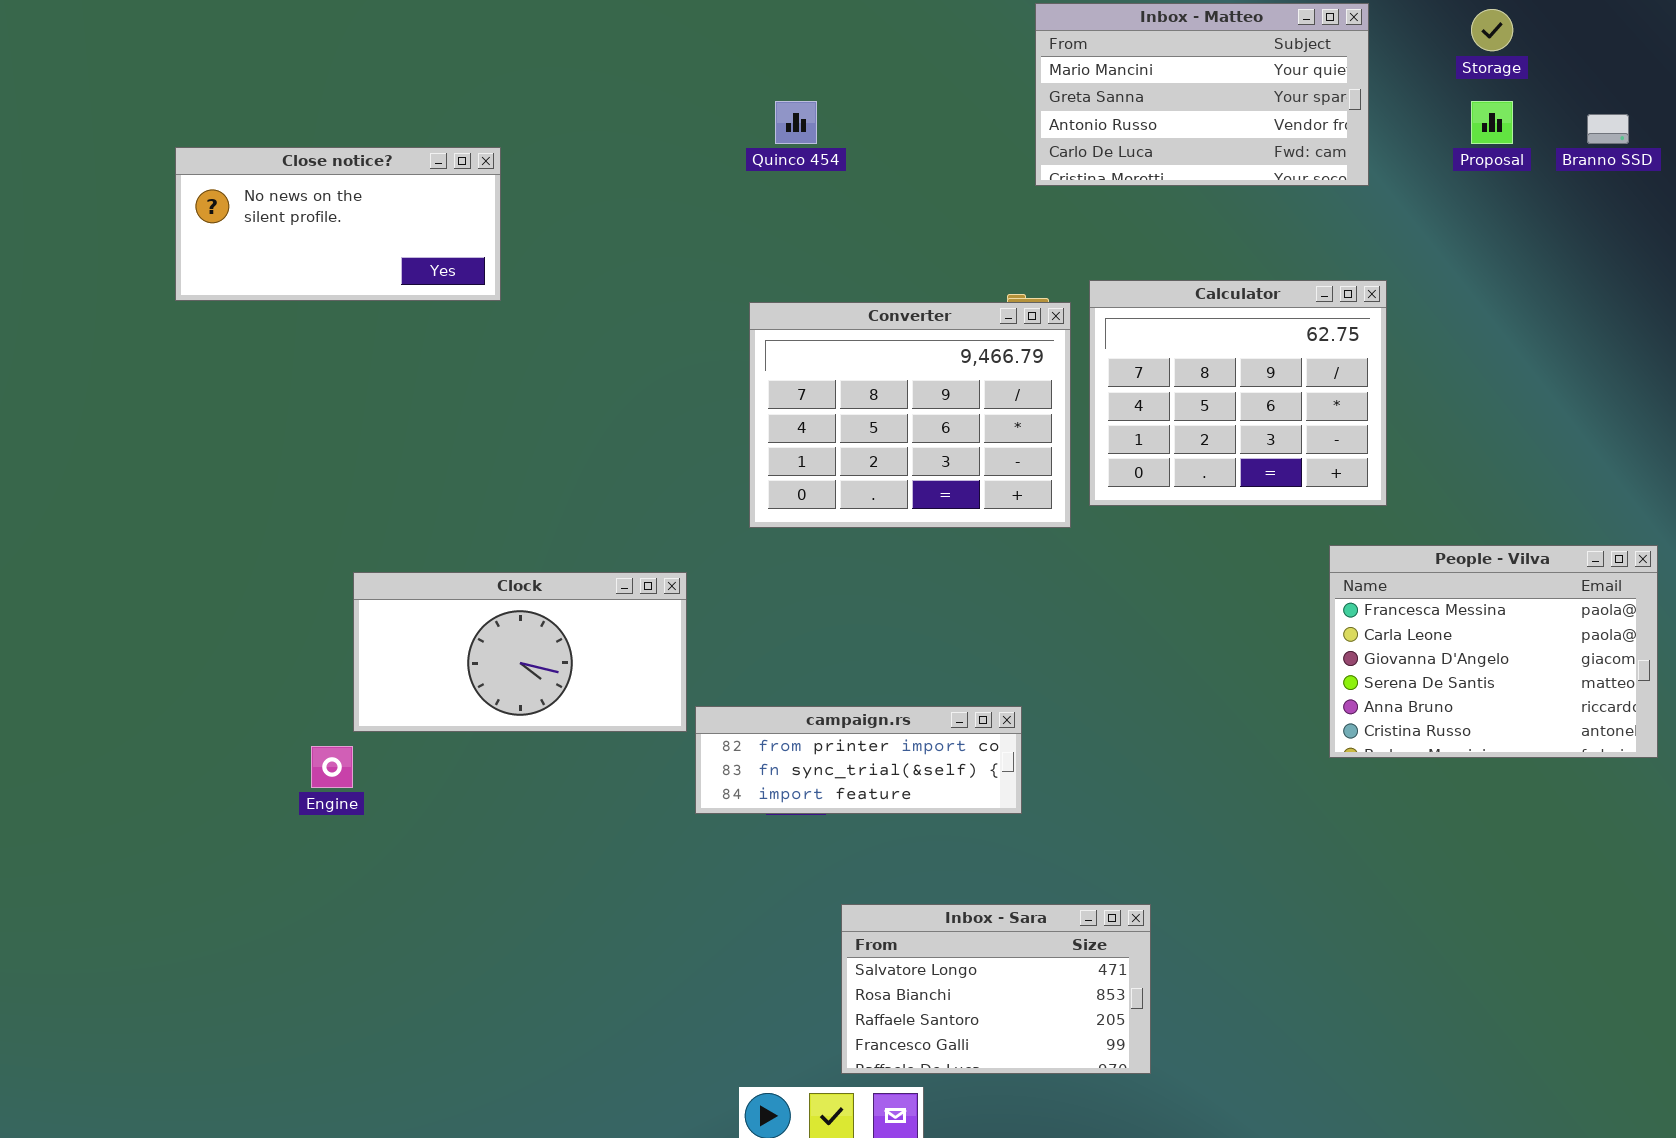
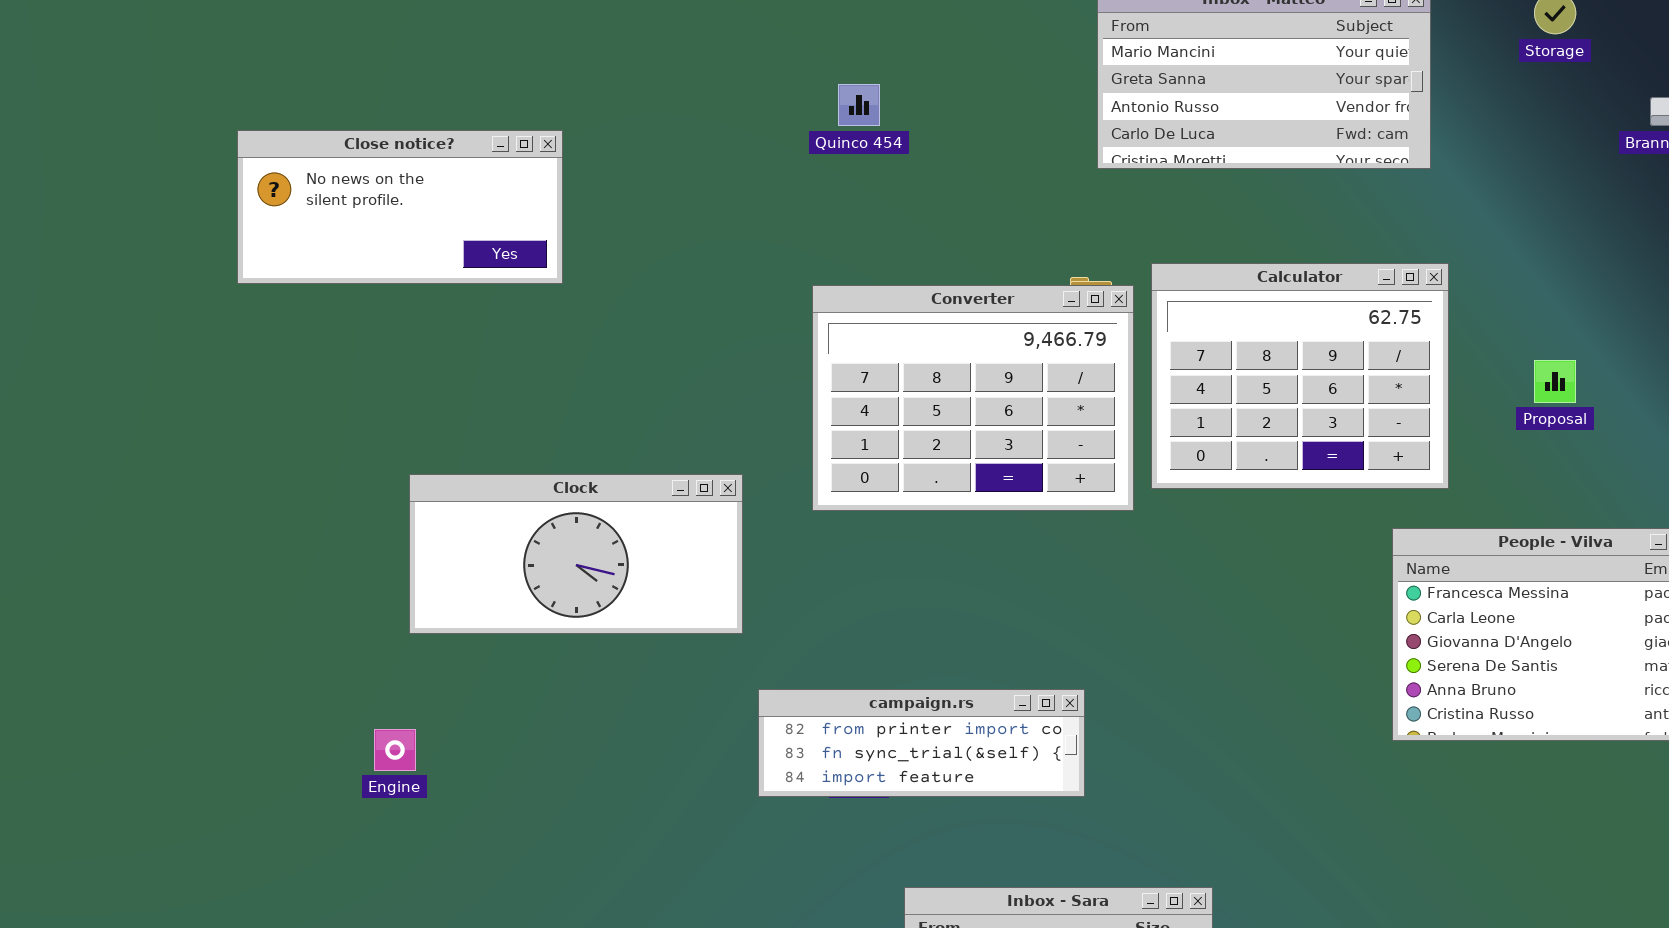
Proposal: [1471,101,1513,144] -> [1534,360,1576,403], moved
Clock: [353,572,687,732] -> [409,474,743,634], moved

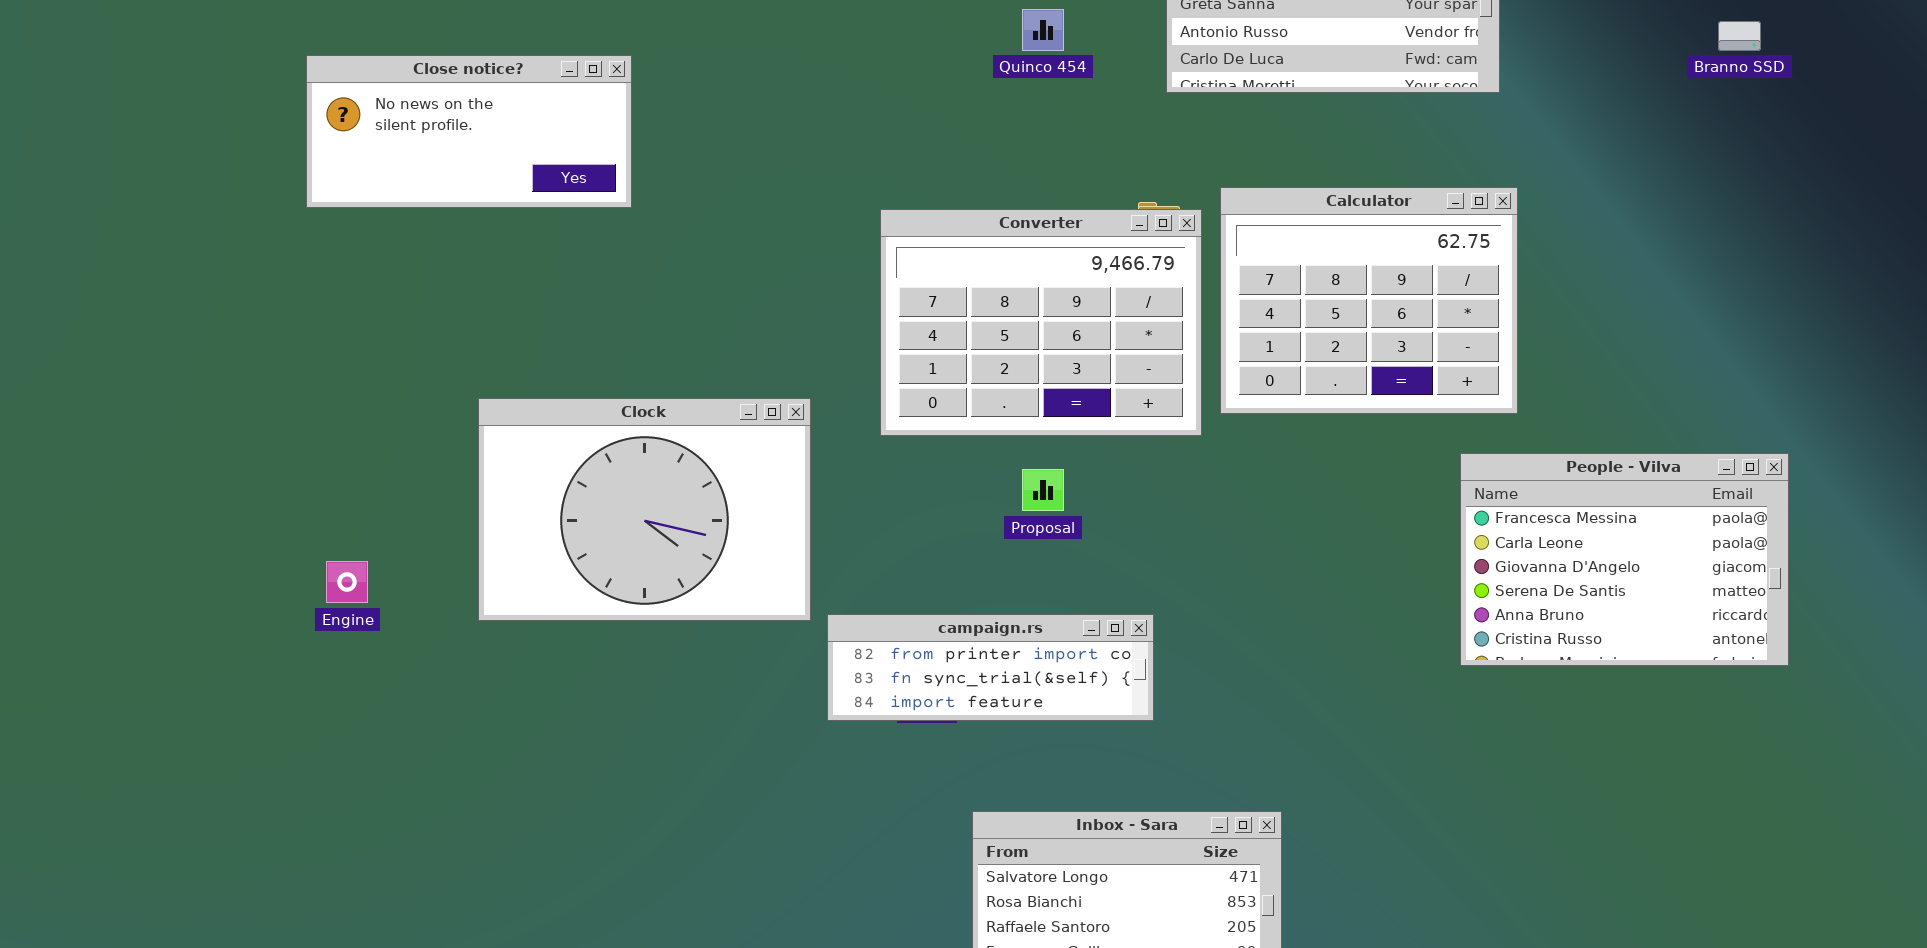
Quinco 454: [838,84,880,126] -> [1022,9,1064,51], moved
Proposal: [1534,360,1576,403] -> [1022,469,1064,511], moved
Clock: [409,474,743,634] -> [478,398,811,621], resized
Engine: [374,729,416,771] -> [326,561,368,603], moved

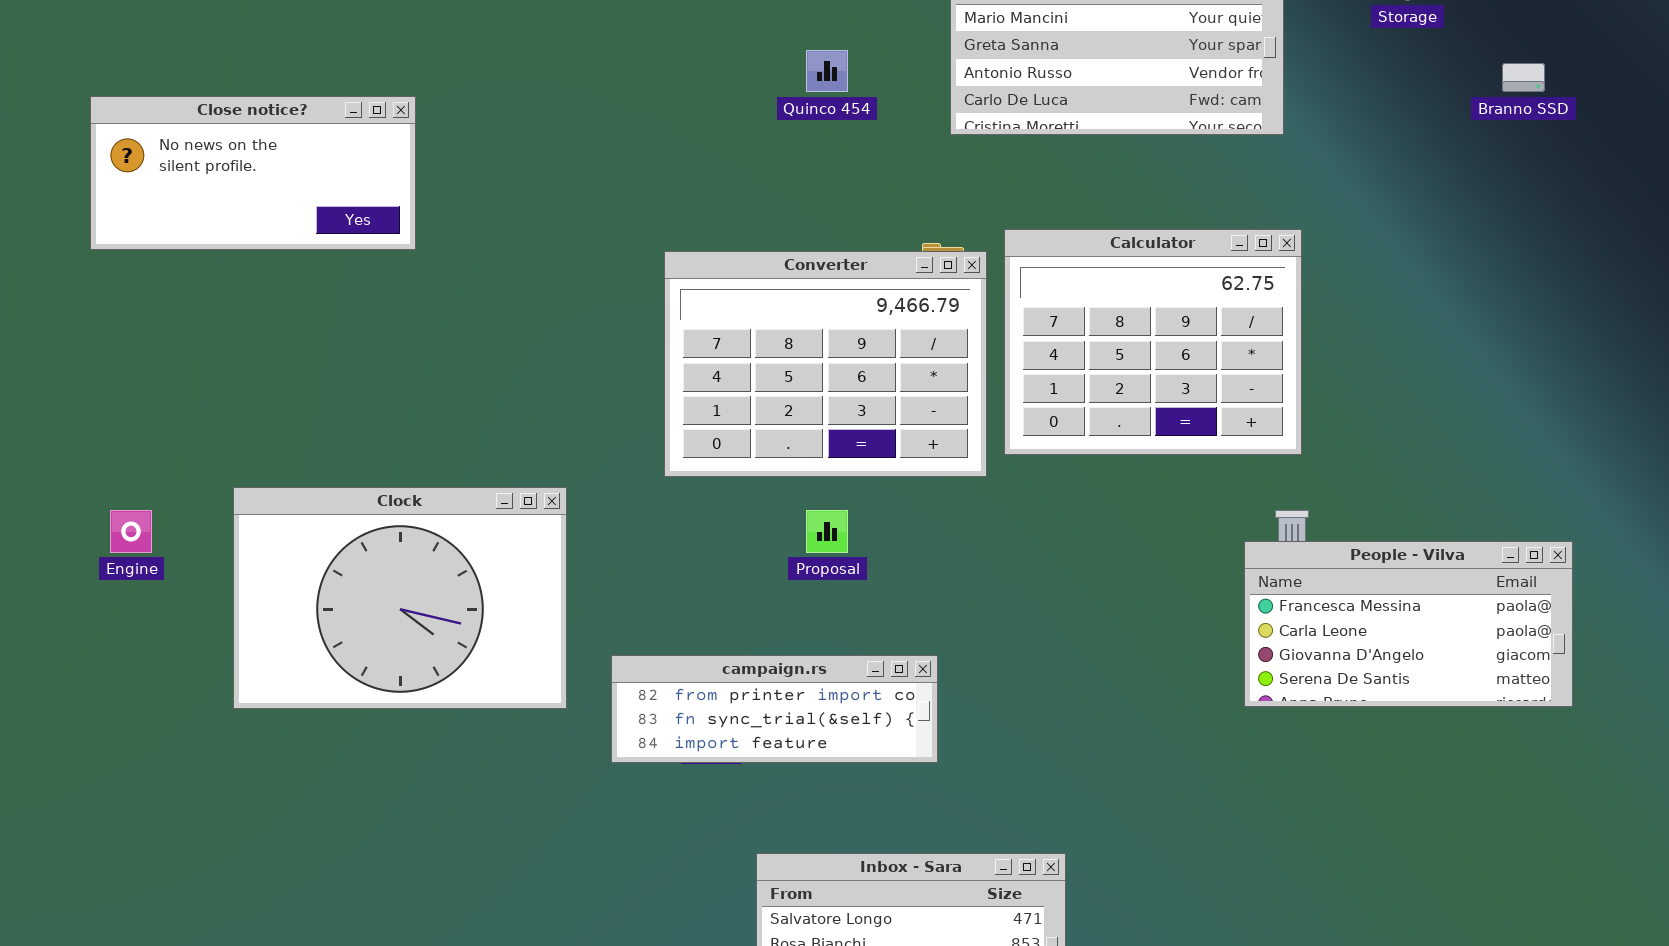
Clock: [478,398,811,621] -> [233,487,567,709], moved
People - Vilva: [1460,453,1789,666] -> [1244,541,1573,707], resized
Engine: [326,561,368,603] -> [110,510,152,553], moved

